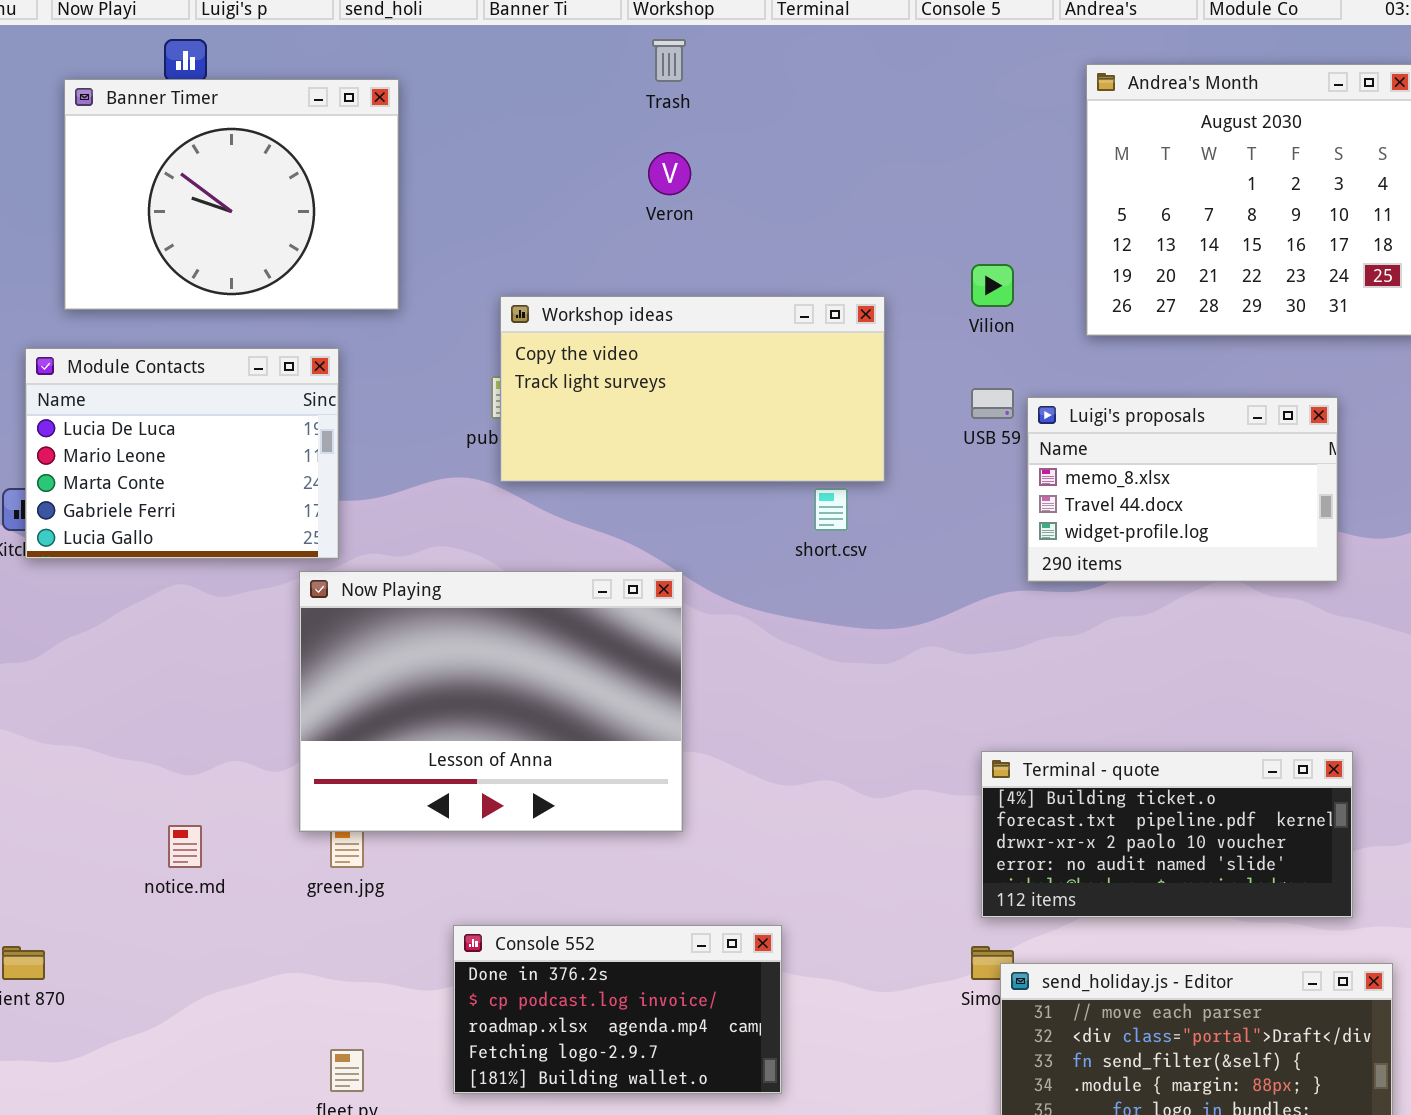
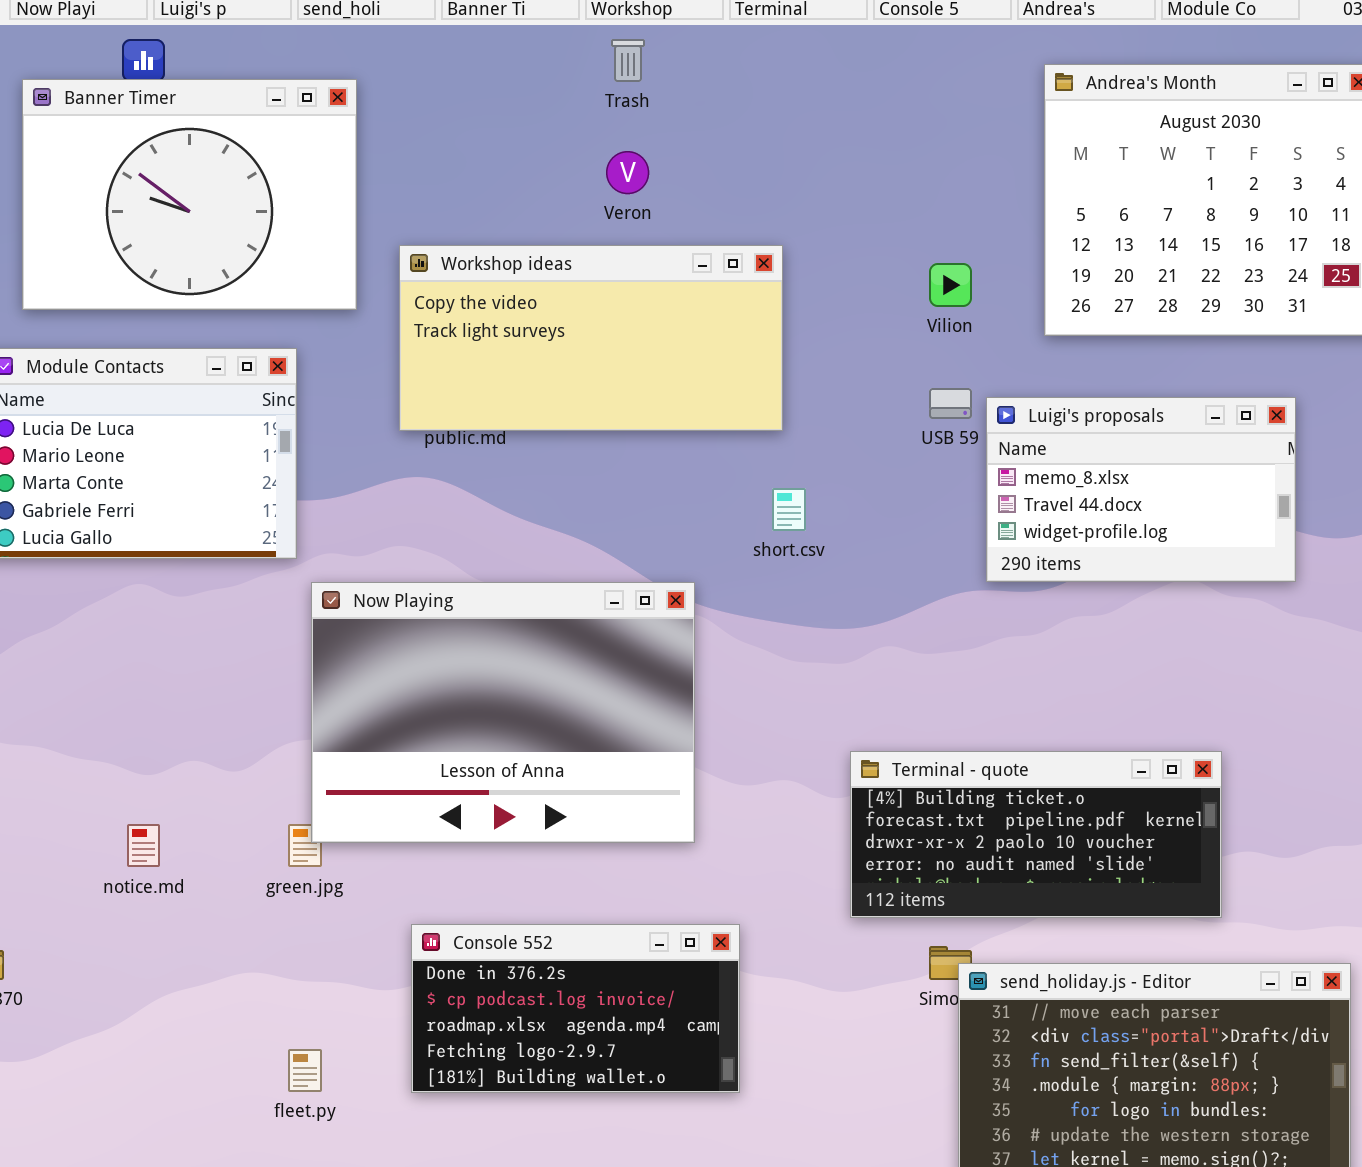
Workshop ideas: [500,296,885,482] -> [399,245,783,431], moved
Now Playing: [299,571,683,832] -> [311,582,695,843], moved
Terminal - quote: [981,751,1353,918] -> [850,751,1222,918], moved

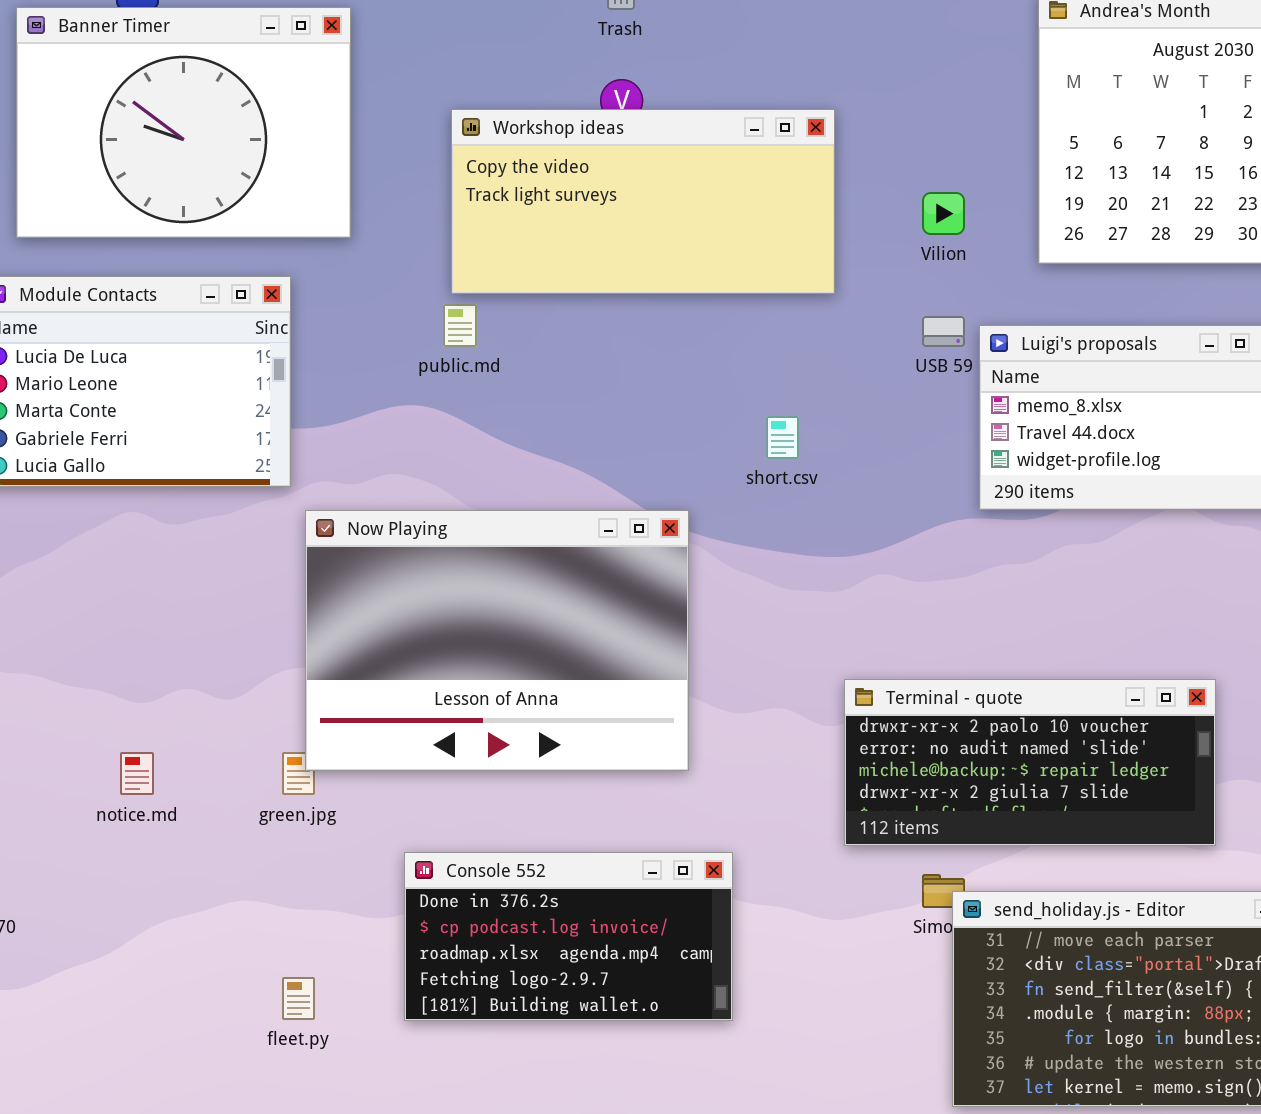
Workshop ideas: [399,245,783,431] -> [451,109,835,294], moved
Terminal - quote: [850,751,1222,918] -> [844,679,1216,846], scrolled down 2 rows

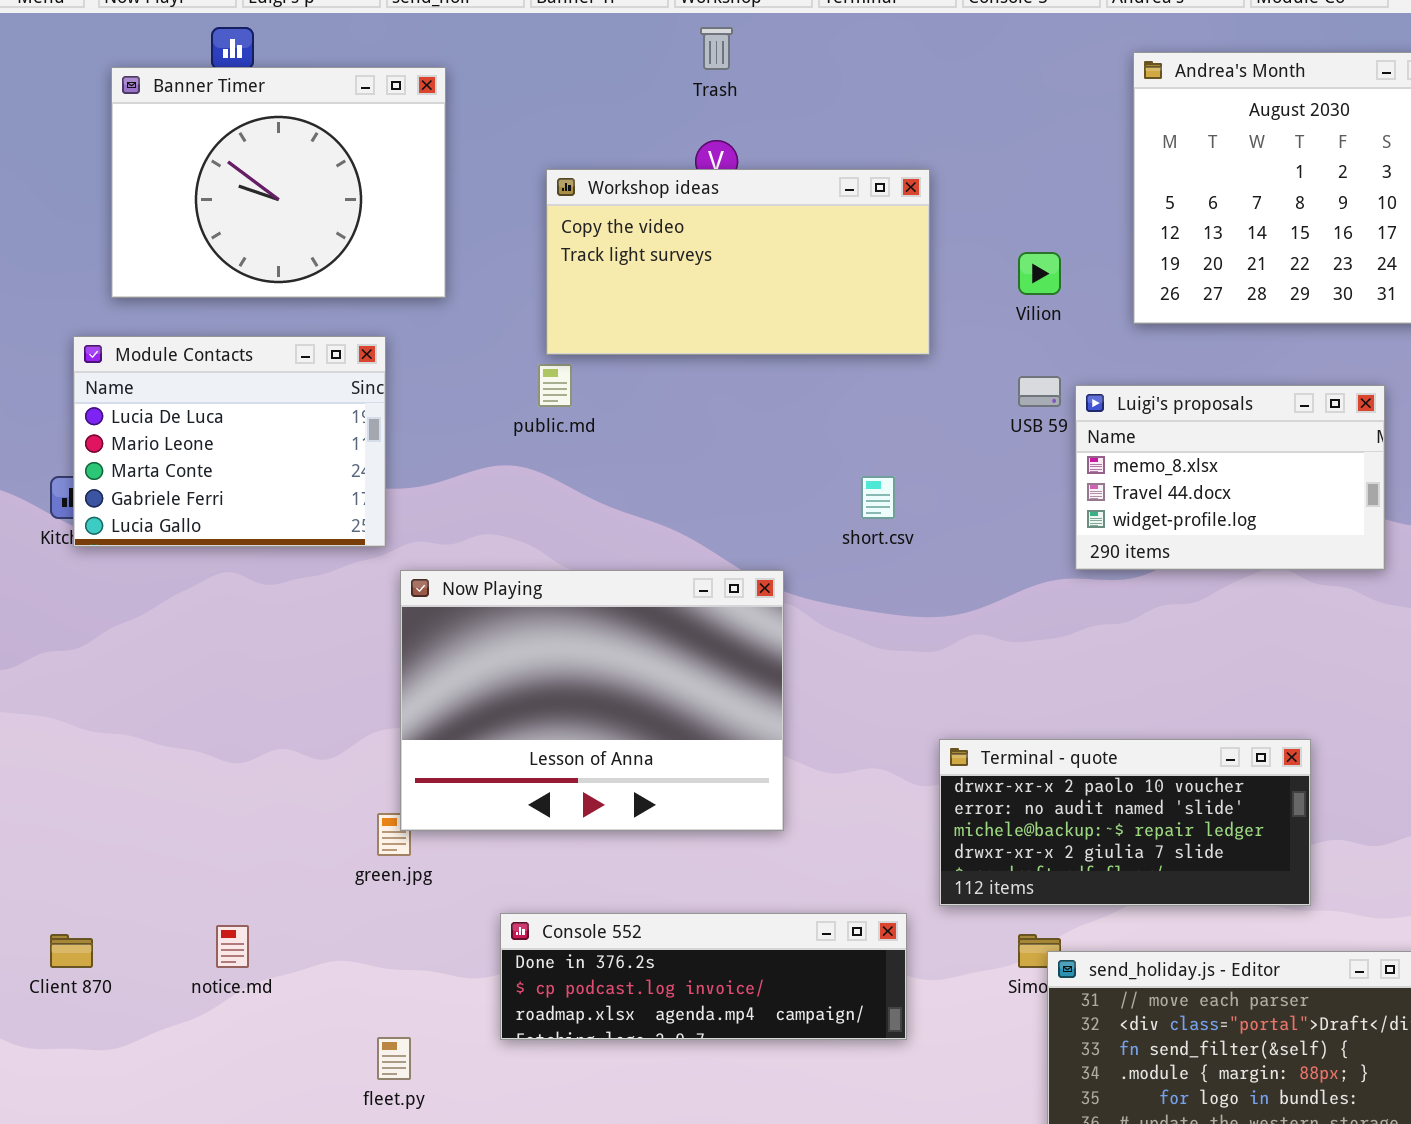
notice.md: [120,752,154,795] -> [216,925,249,968], moved
Console 552: [404,852,733,1021] -> [500,913,907,1040], resized

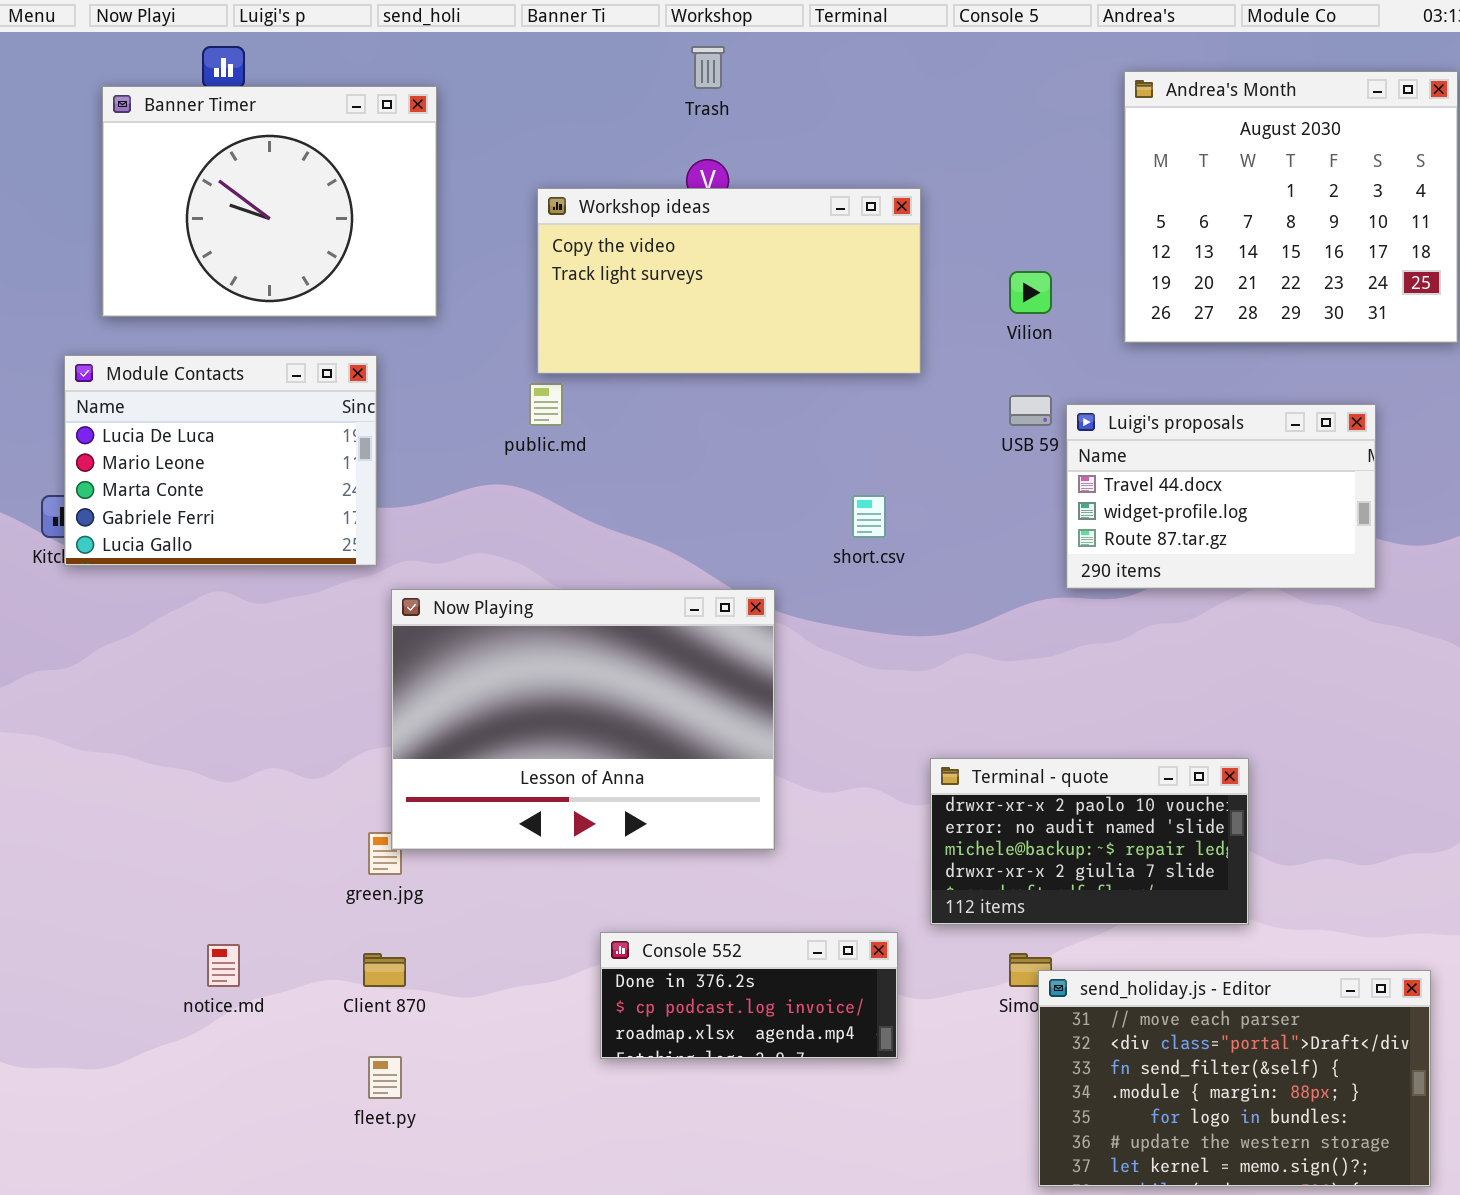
Luigi's proposals: [1075,385,1385,570] -> [1066,404,1376,589], scrolled down 1 row
Terminal - quote: [939,739,1311,906] -> [930,758,1249,925], resized
Console 552: [500,913,907,1040] -> [600,932,898,1059], resized
Client 870: [50,934,93,968] -> [363,953,406,987], moved

